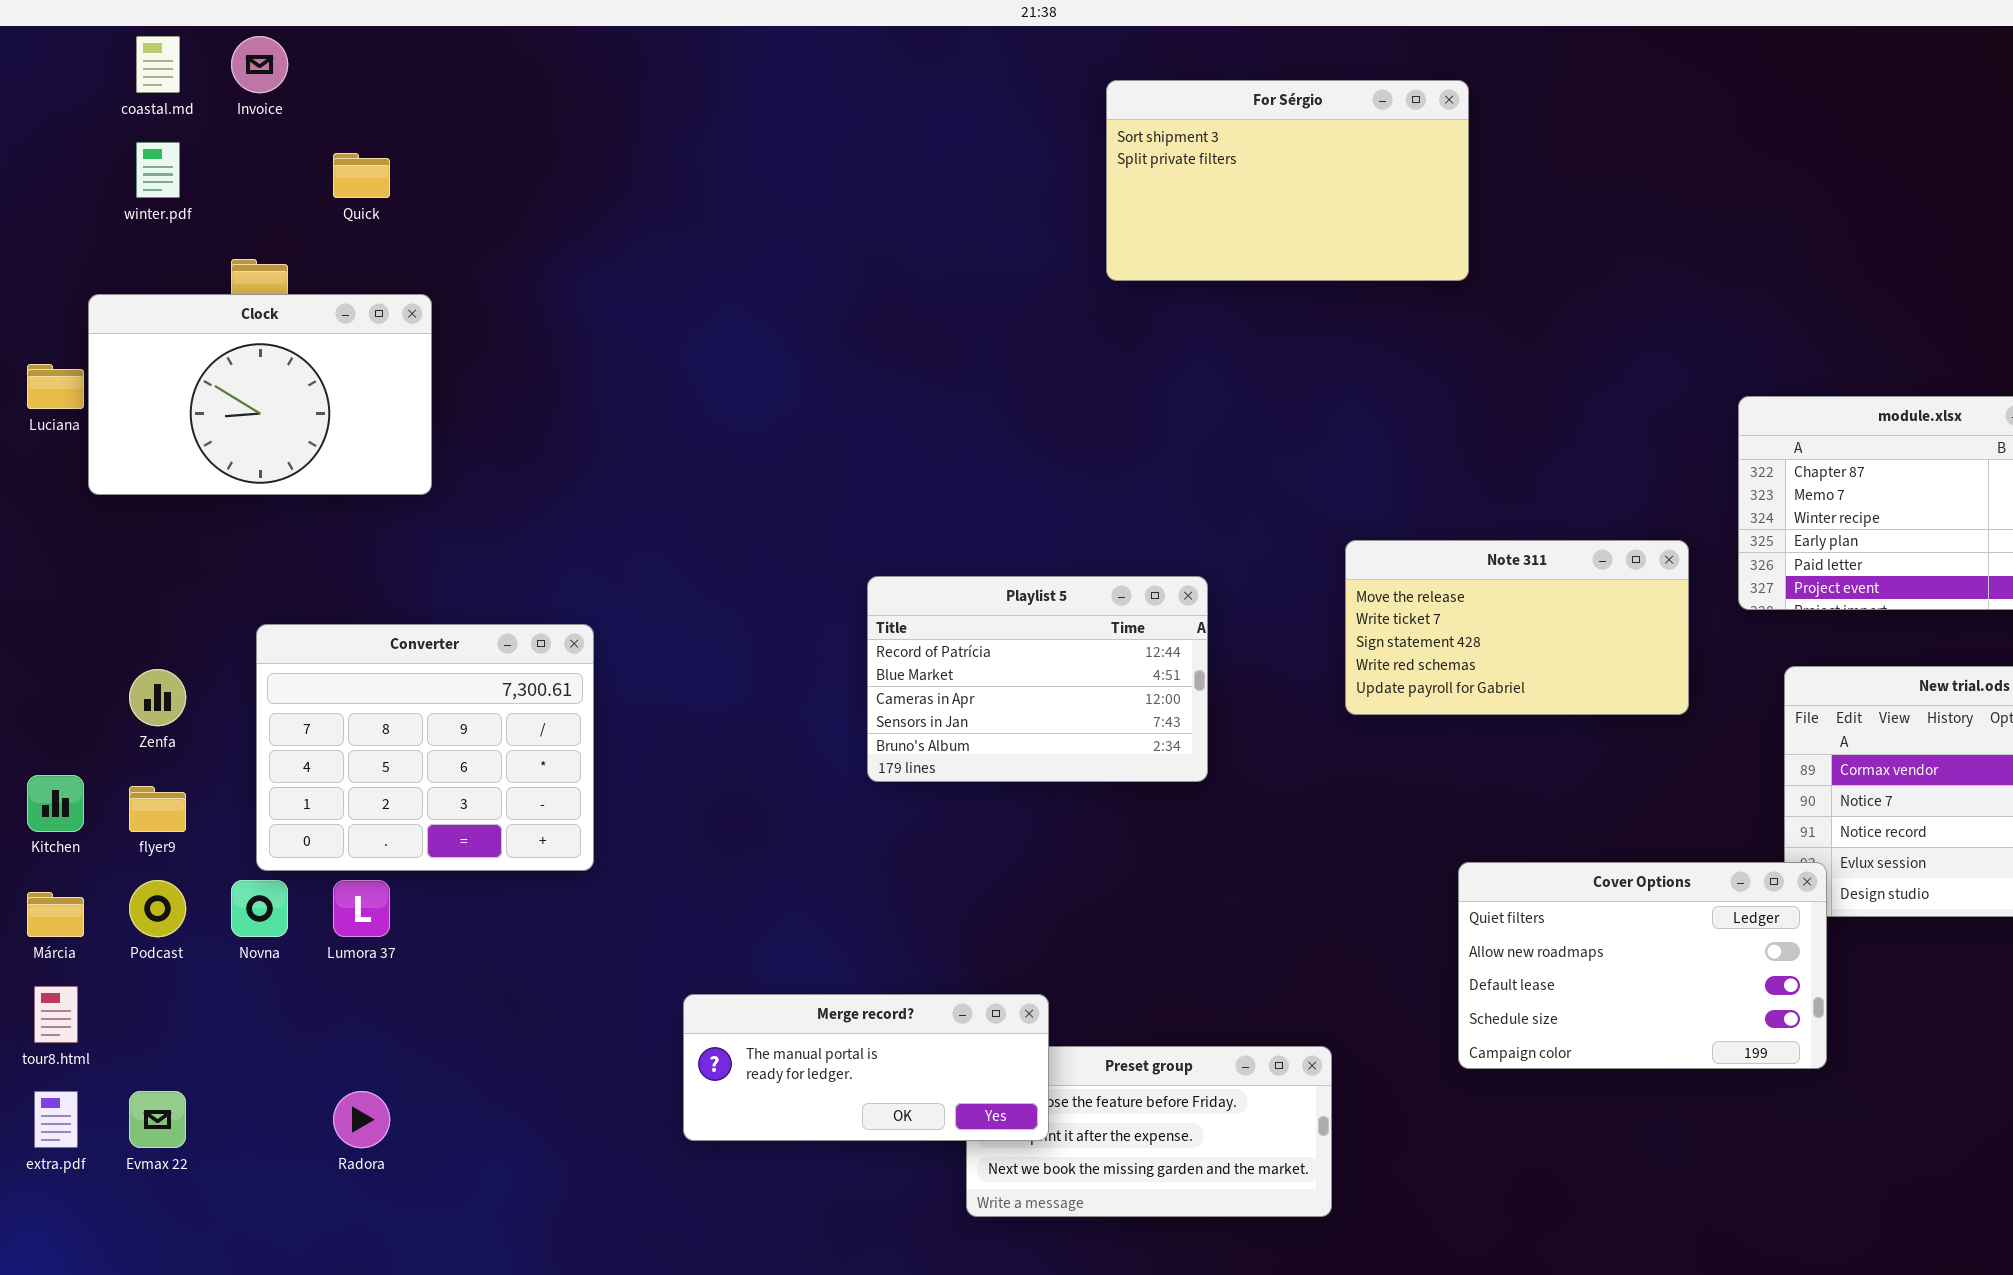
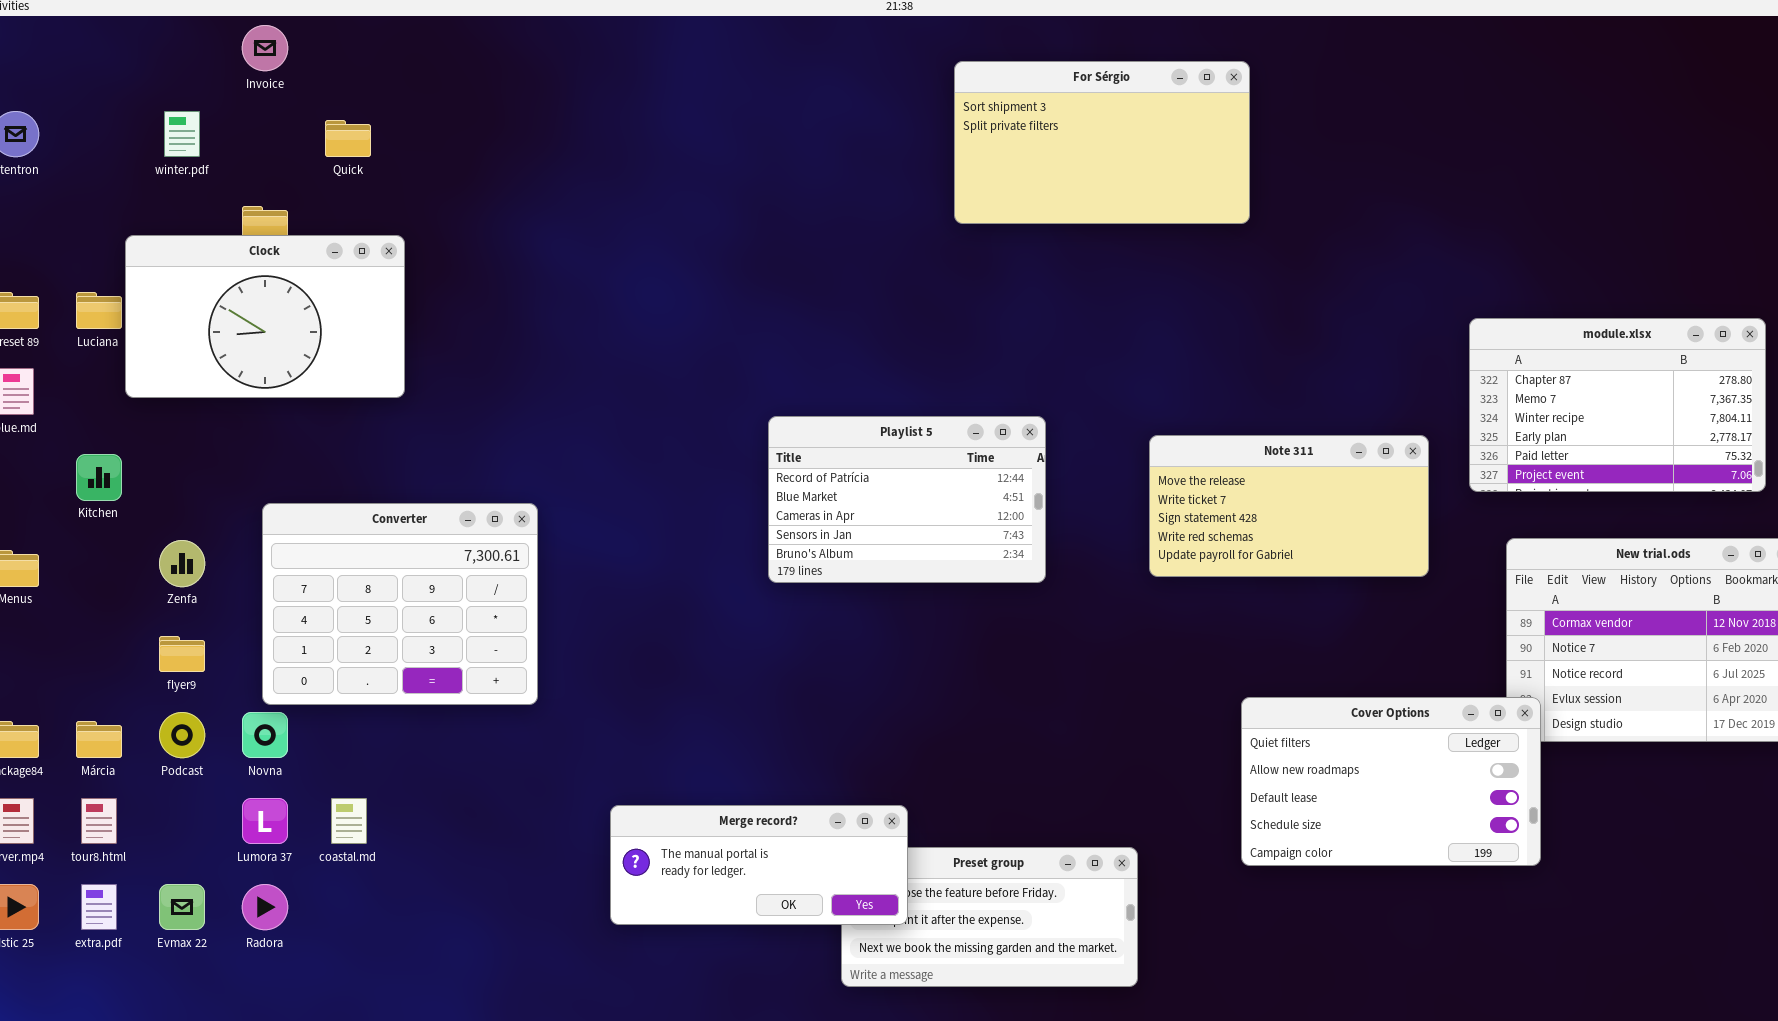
coastal.md: [136,36,180,93] -> [331,798,367,844], moved
Playlist 5: [867,576,1208,782] -> [768,416,1046,583], moved
Kitchen: [27,775,84,832] -> [76,454,122,501], moved
Lumora 37: [333,880,390,937] -> [242,798,288,844], moved
Radora: [333,1091,390,1148] -> [242,884,288,930], moved

